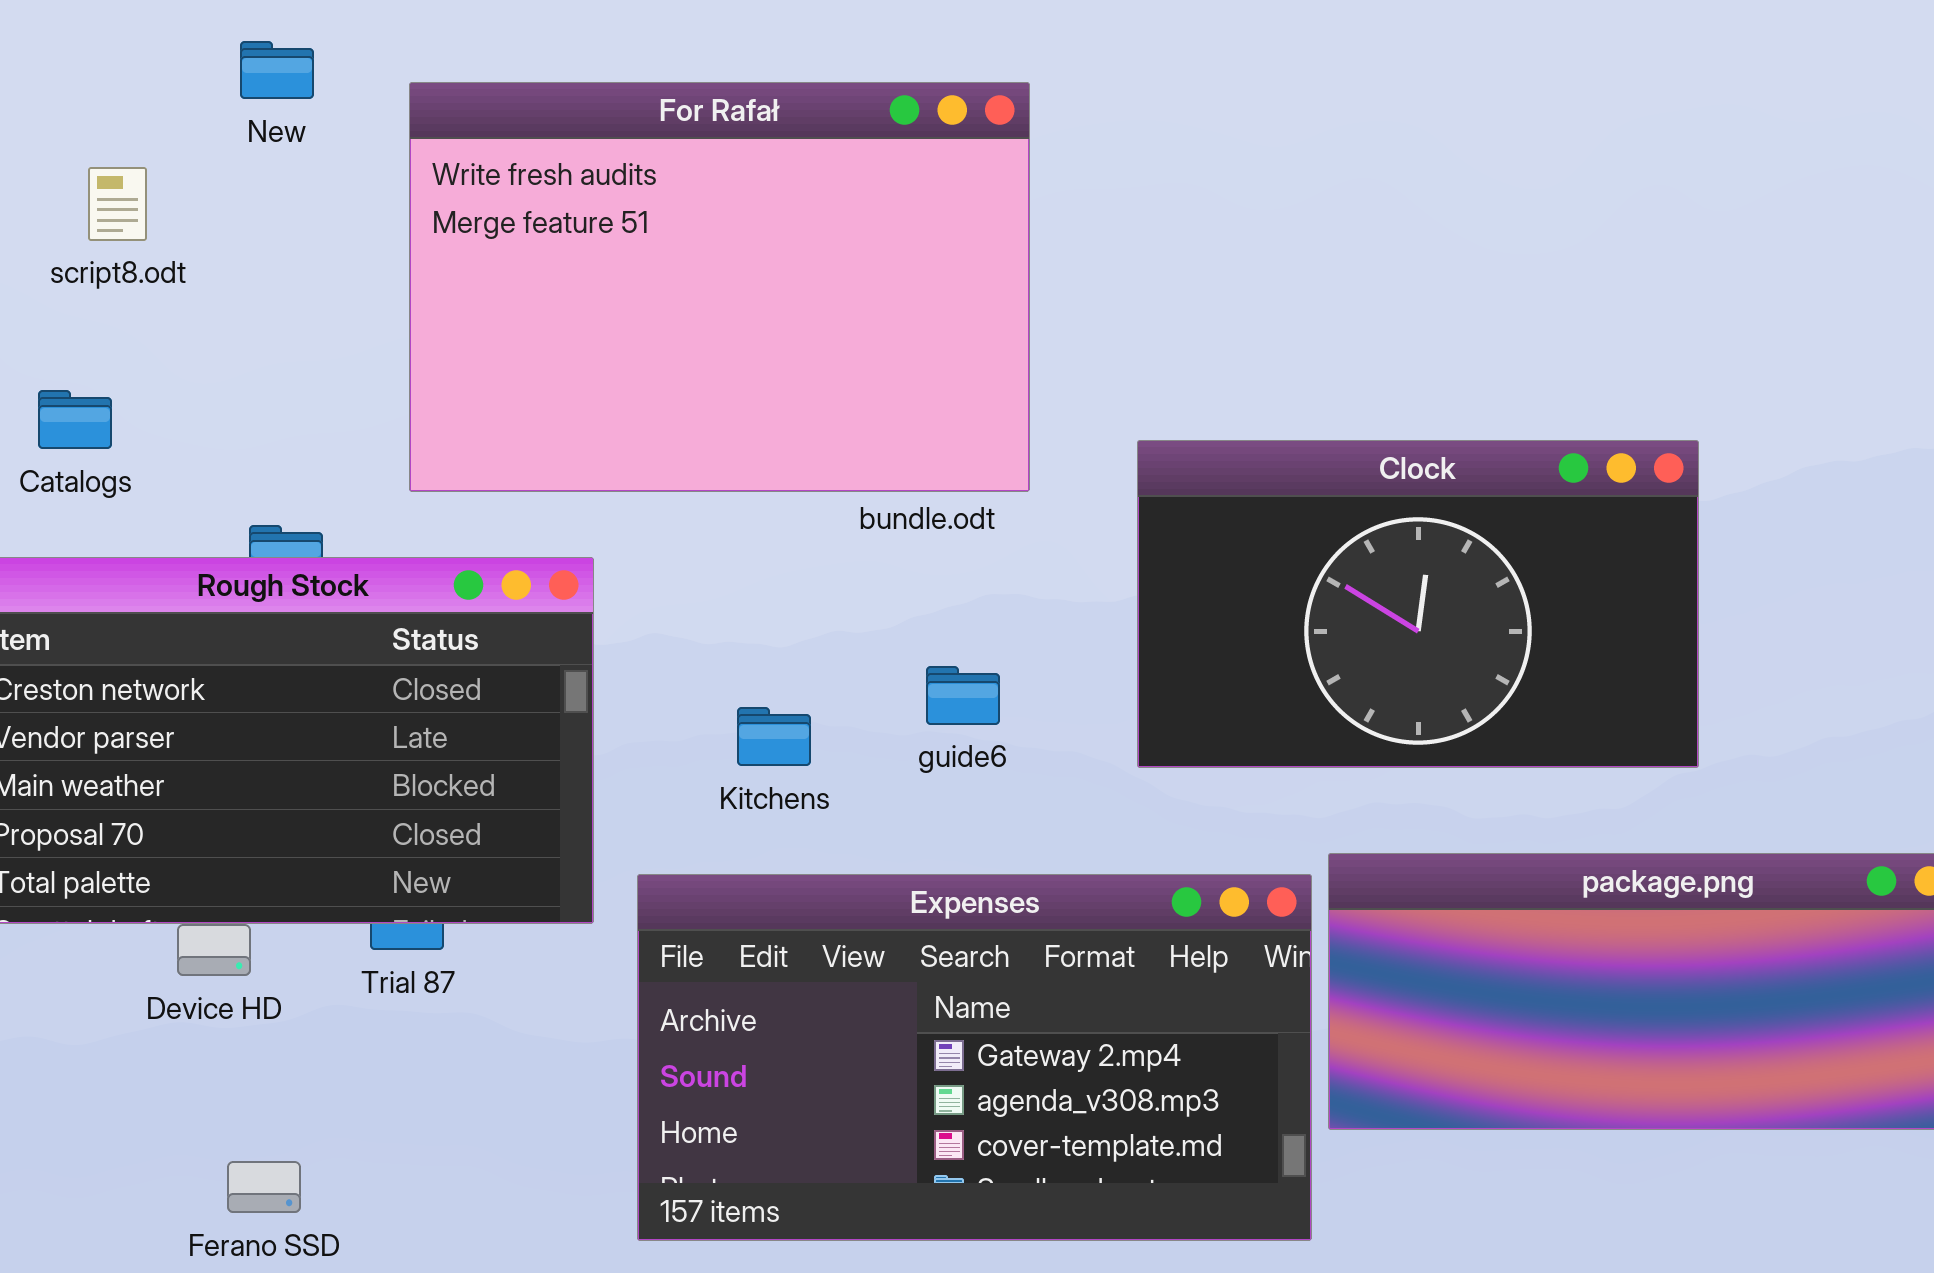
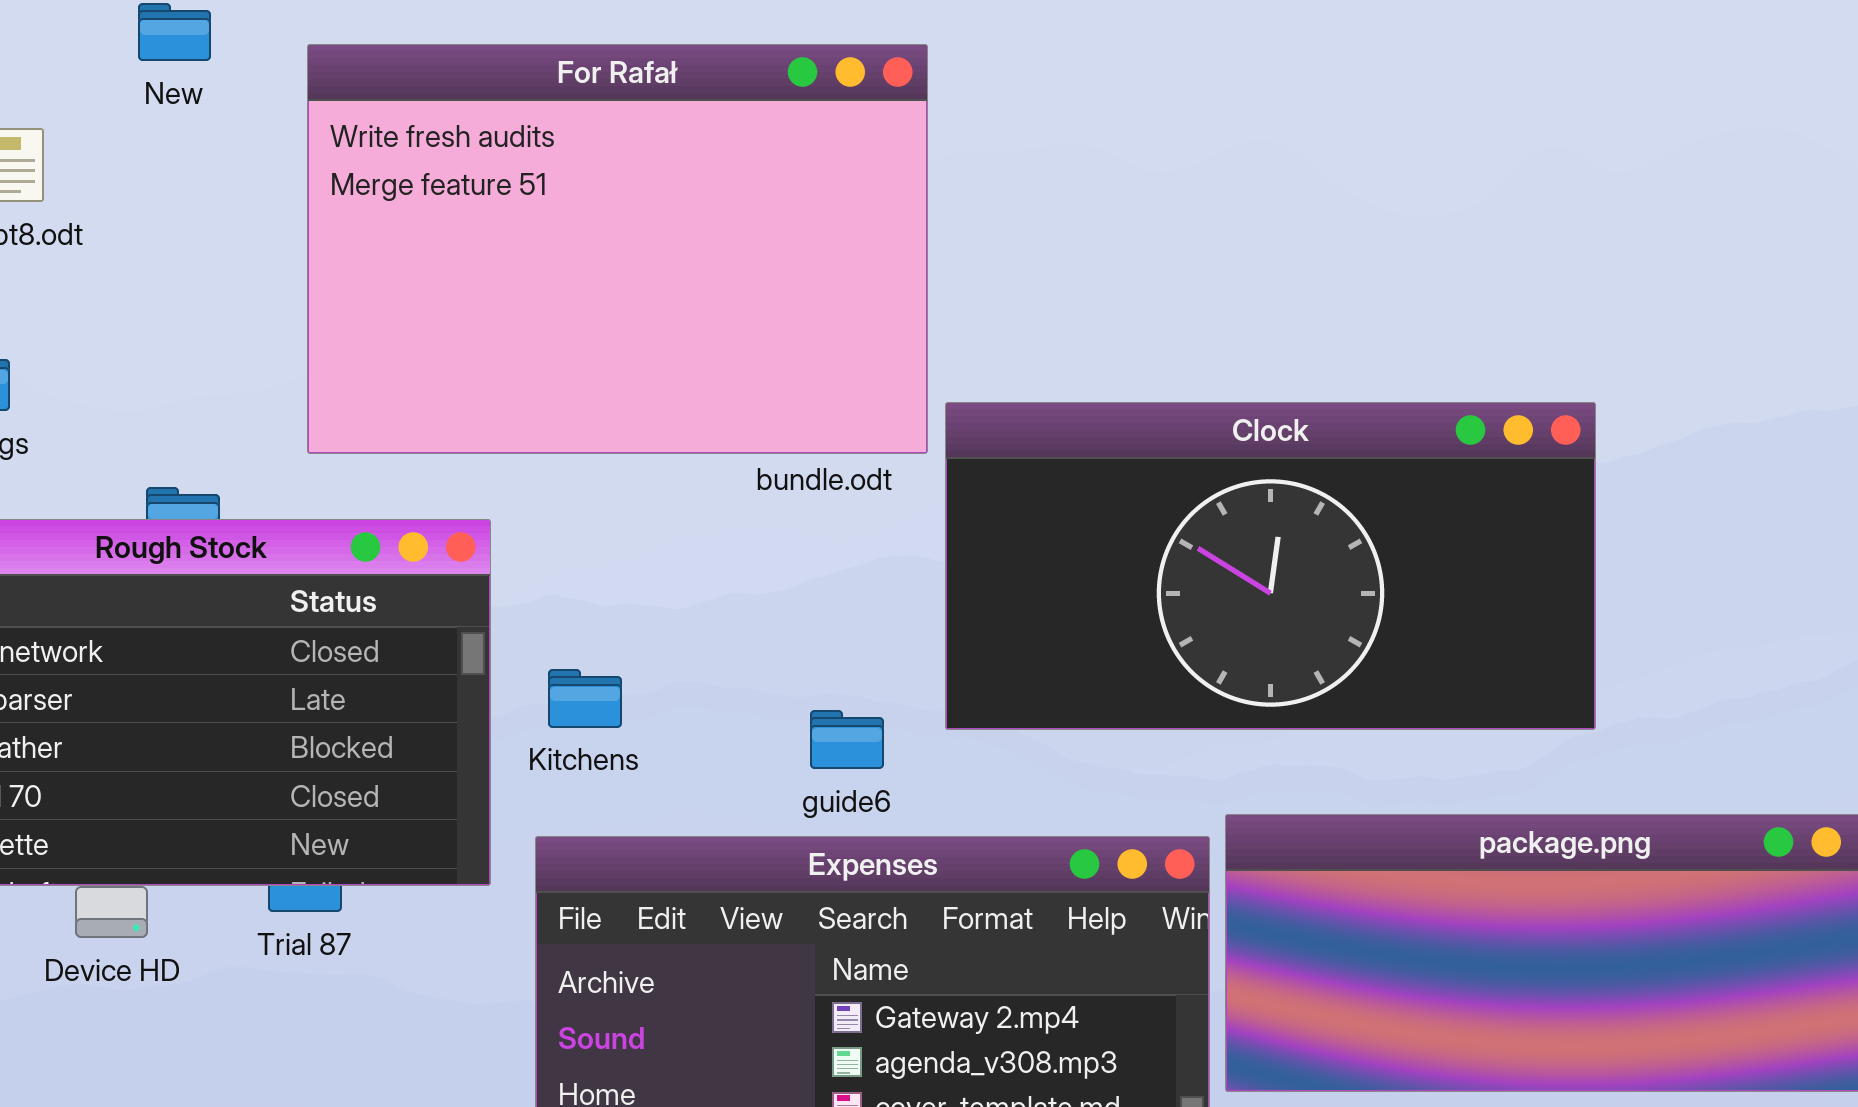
Clock: [1137,440,1699,768] -> [945,402,1596,730], resized
guide6: [926,666,1000,725] -> [810,710,884,769], moved
Kitchens: [737,707,811,766] -> [548,669,622,728], moved

